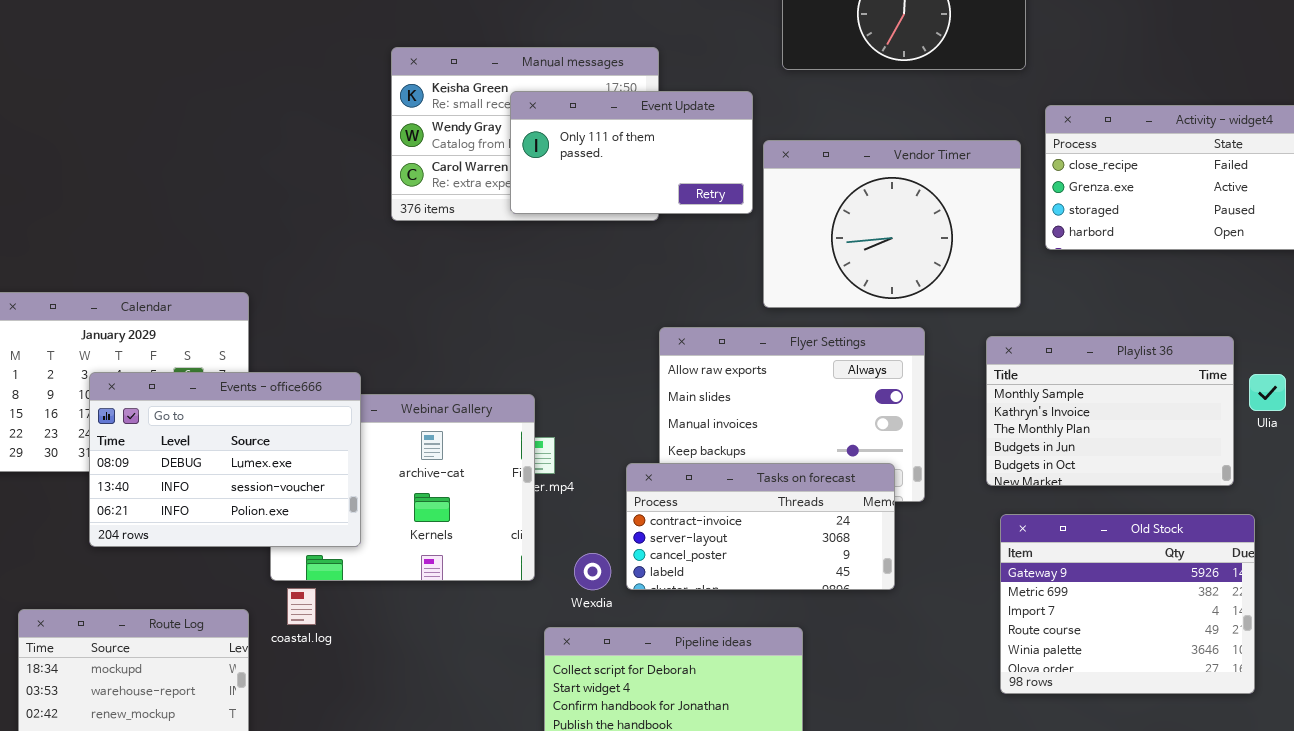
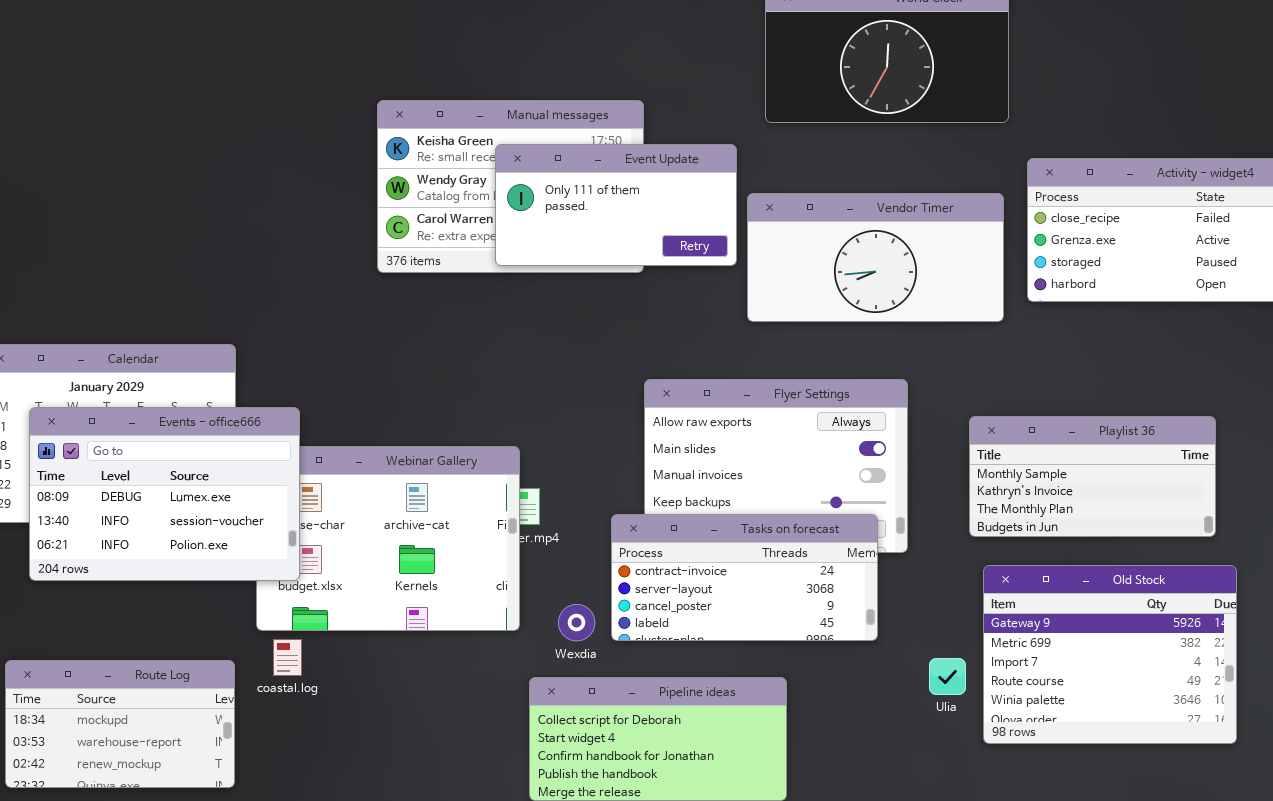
Vendor Timer: [763,140,1021,308] -> [747,193,1004,322], resized
Playlist 36: [986,336,1234,486] -> [969,416,1216,537], resized
Events - office666: [89,372,361,547] -> [29,407,300,581], moved
Ulia: [1249,374,1286,411] -> [929,658,966,695], moved

